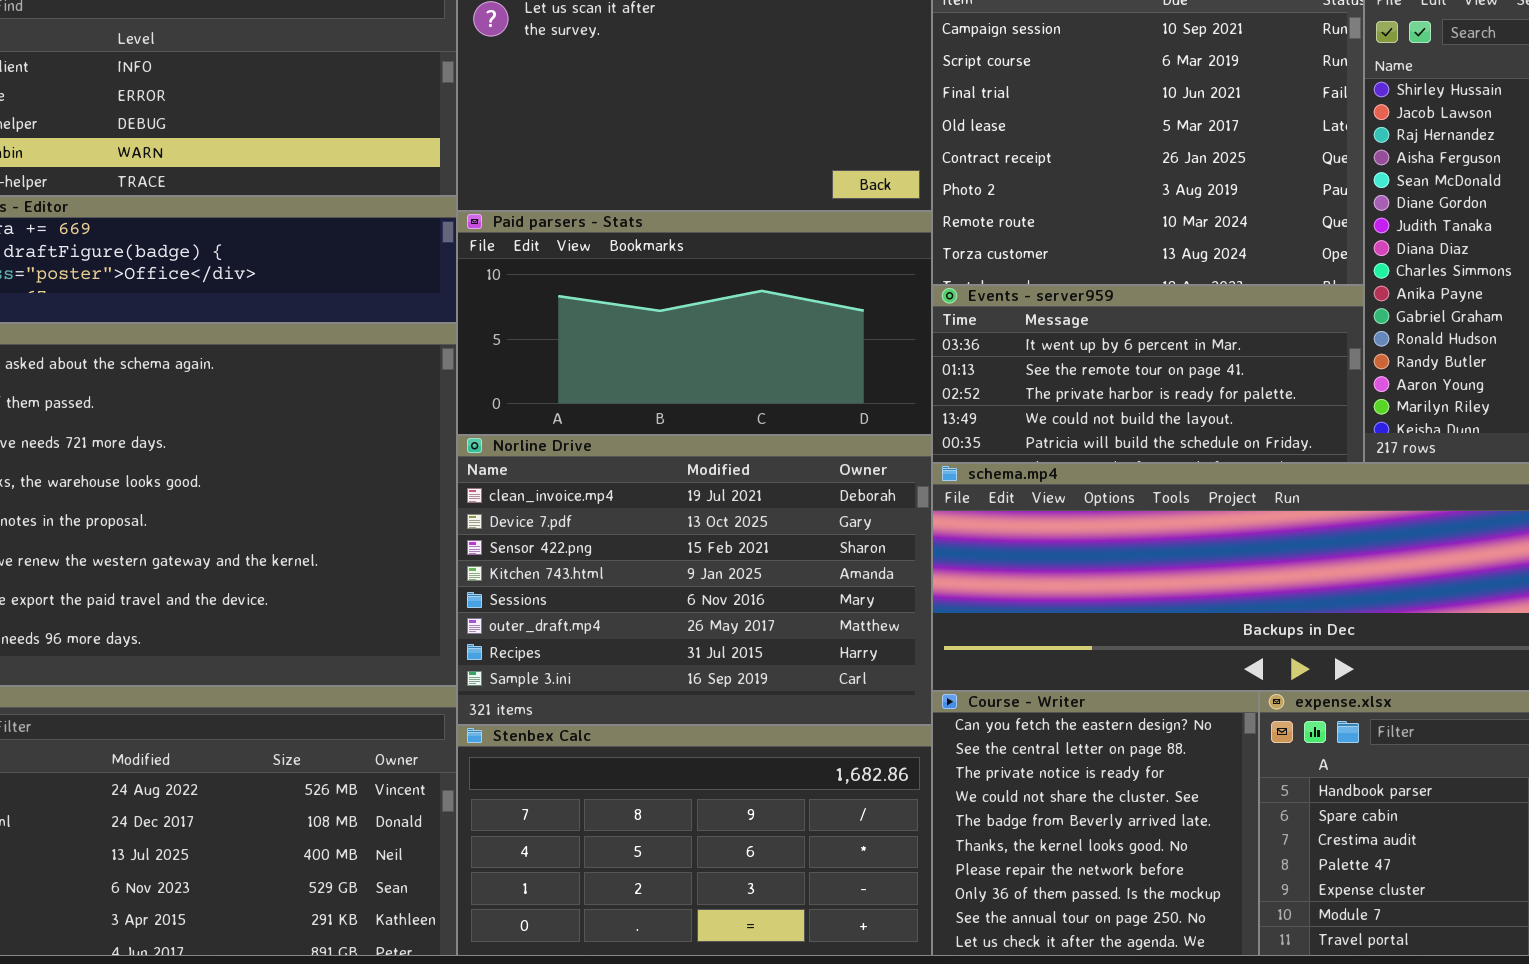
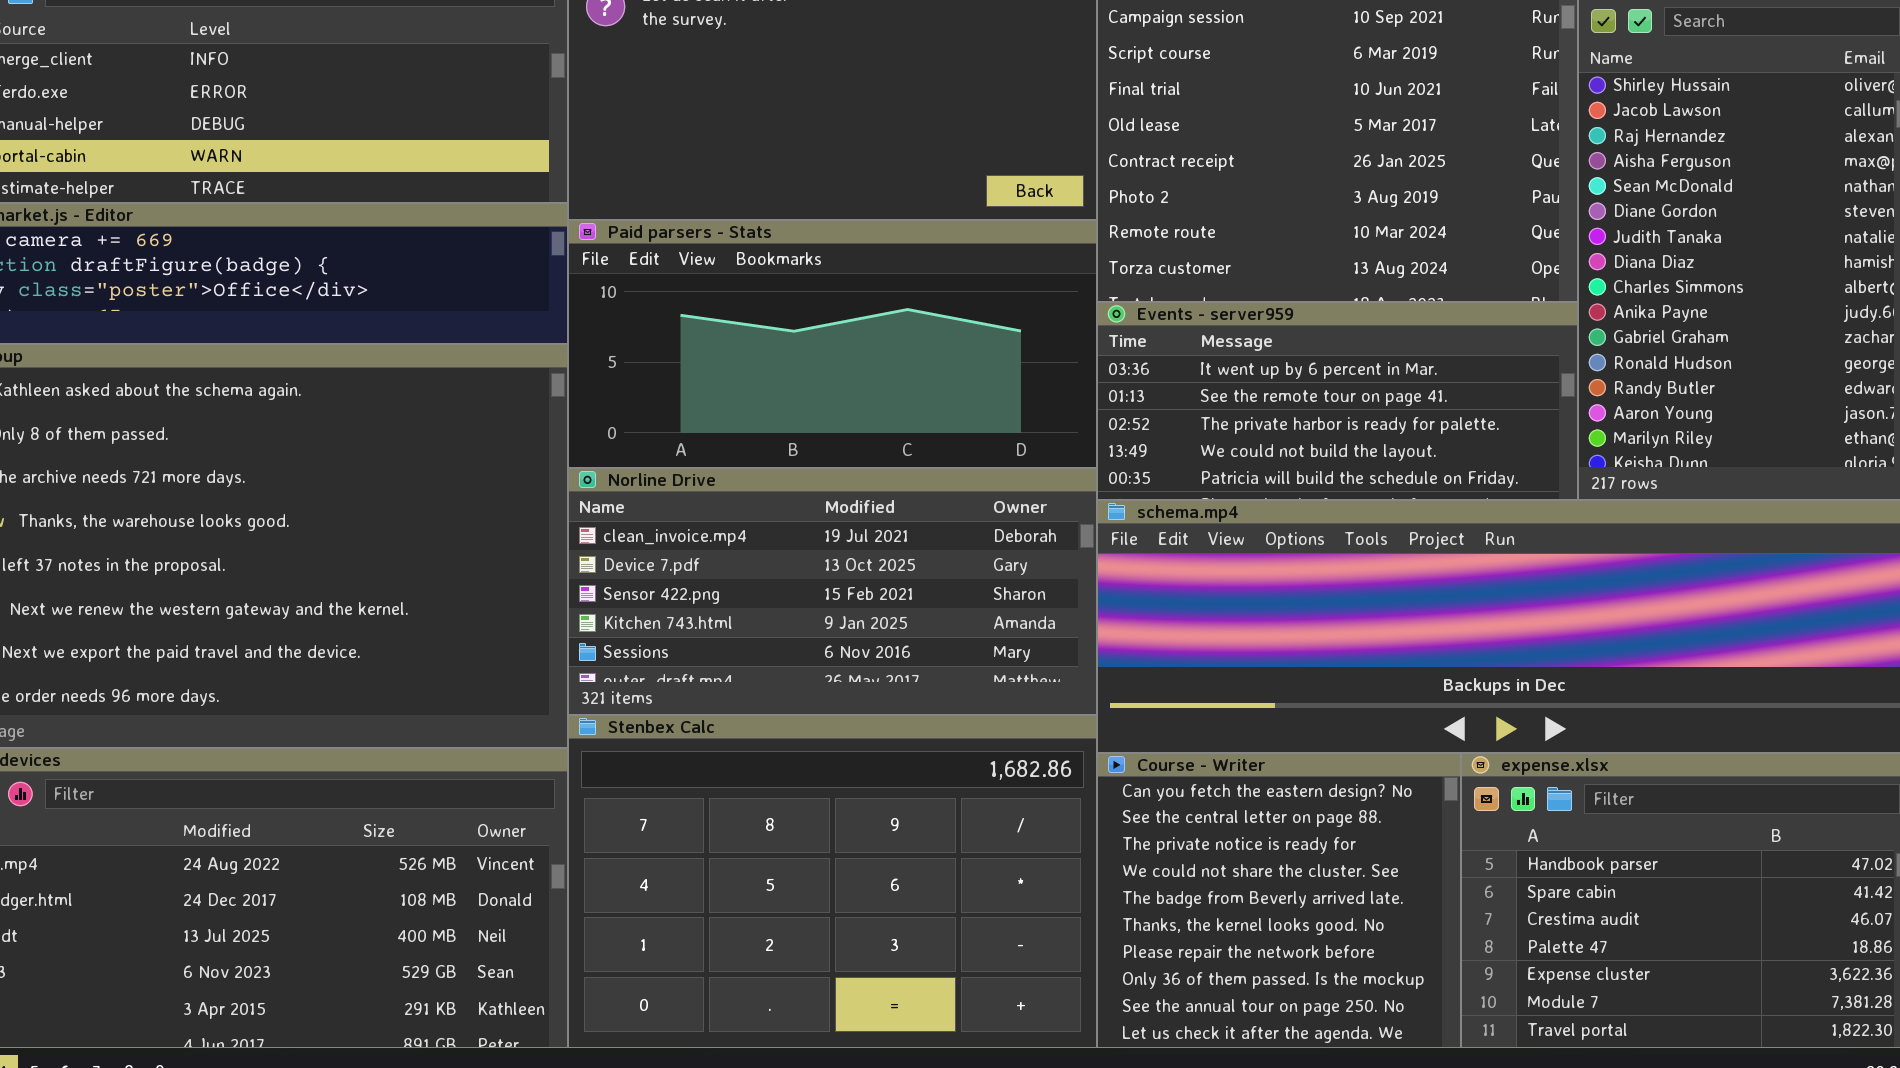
Norline Drive: [457,435,932,725] -> [568,468,1097,715], resized
Stenbex Calc: [457,725,932,956] -> [568,715,1097,1048], resized

